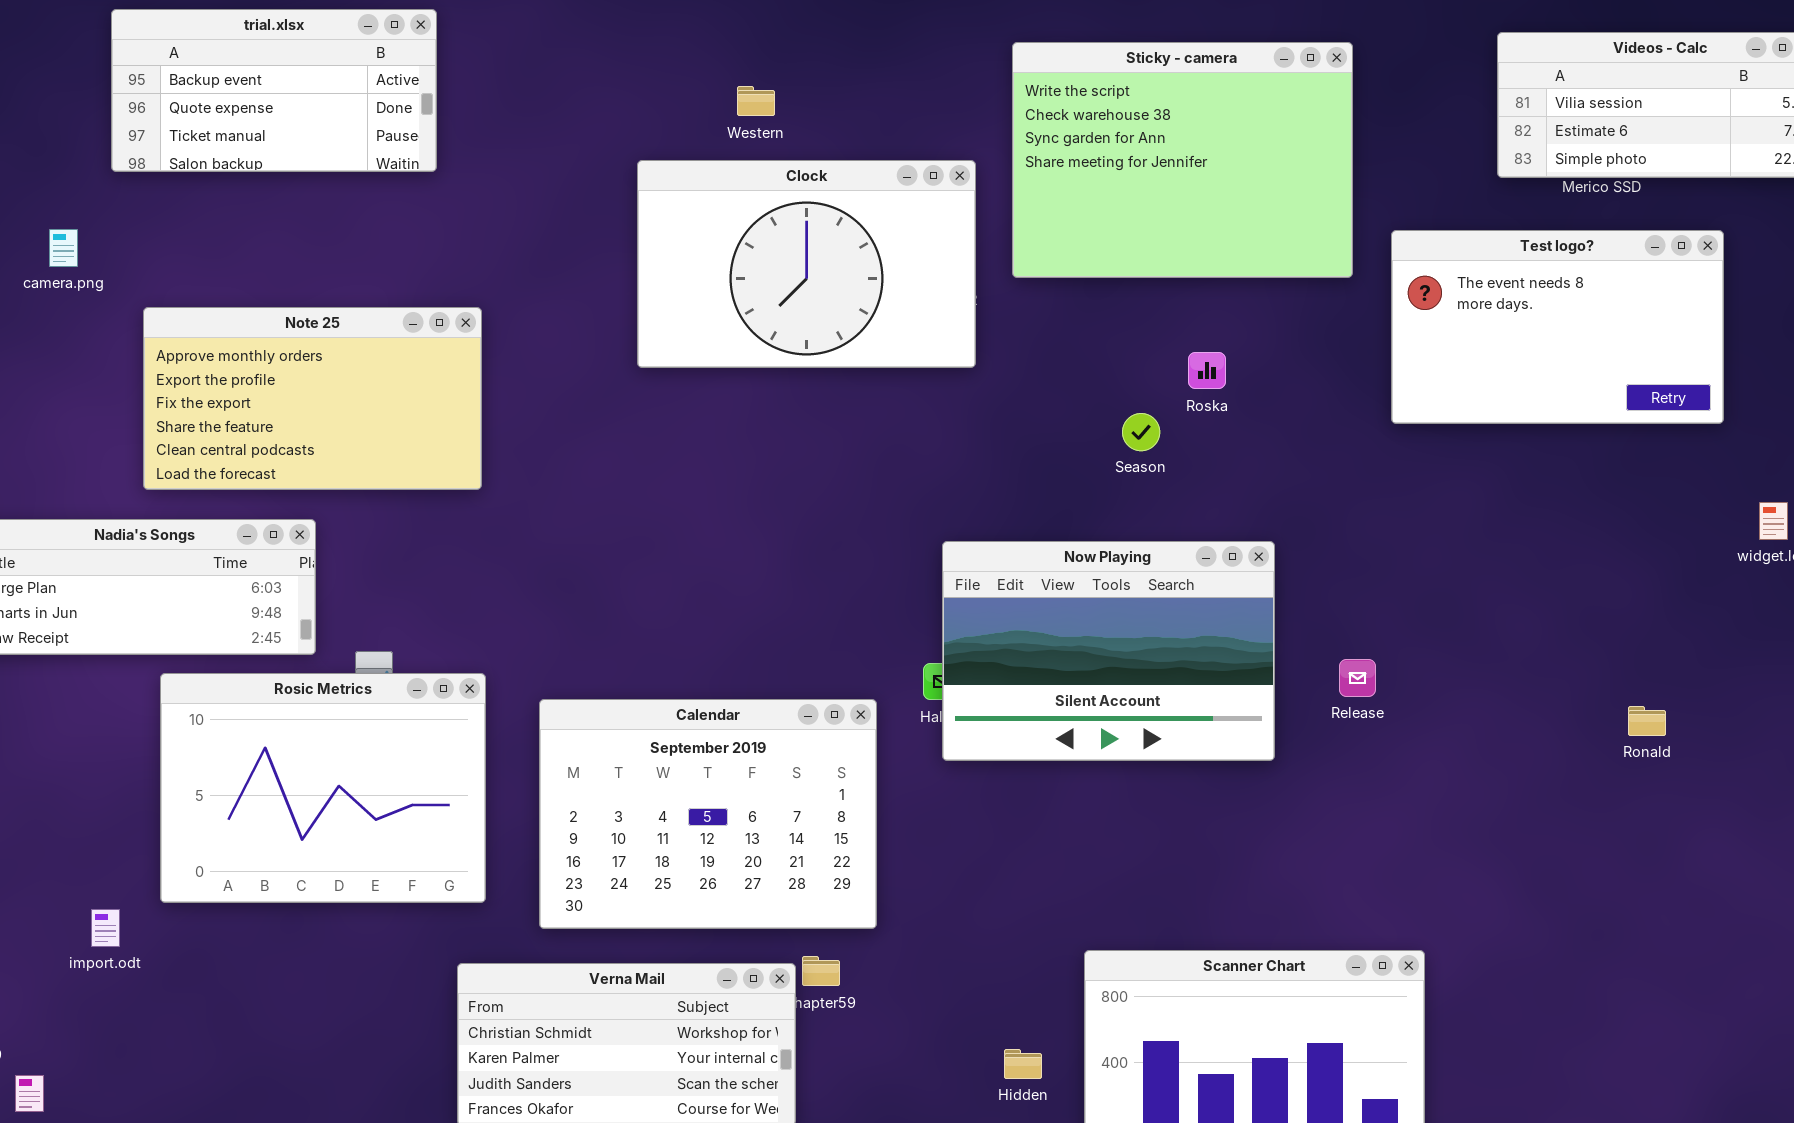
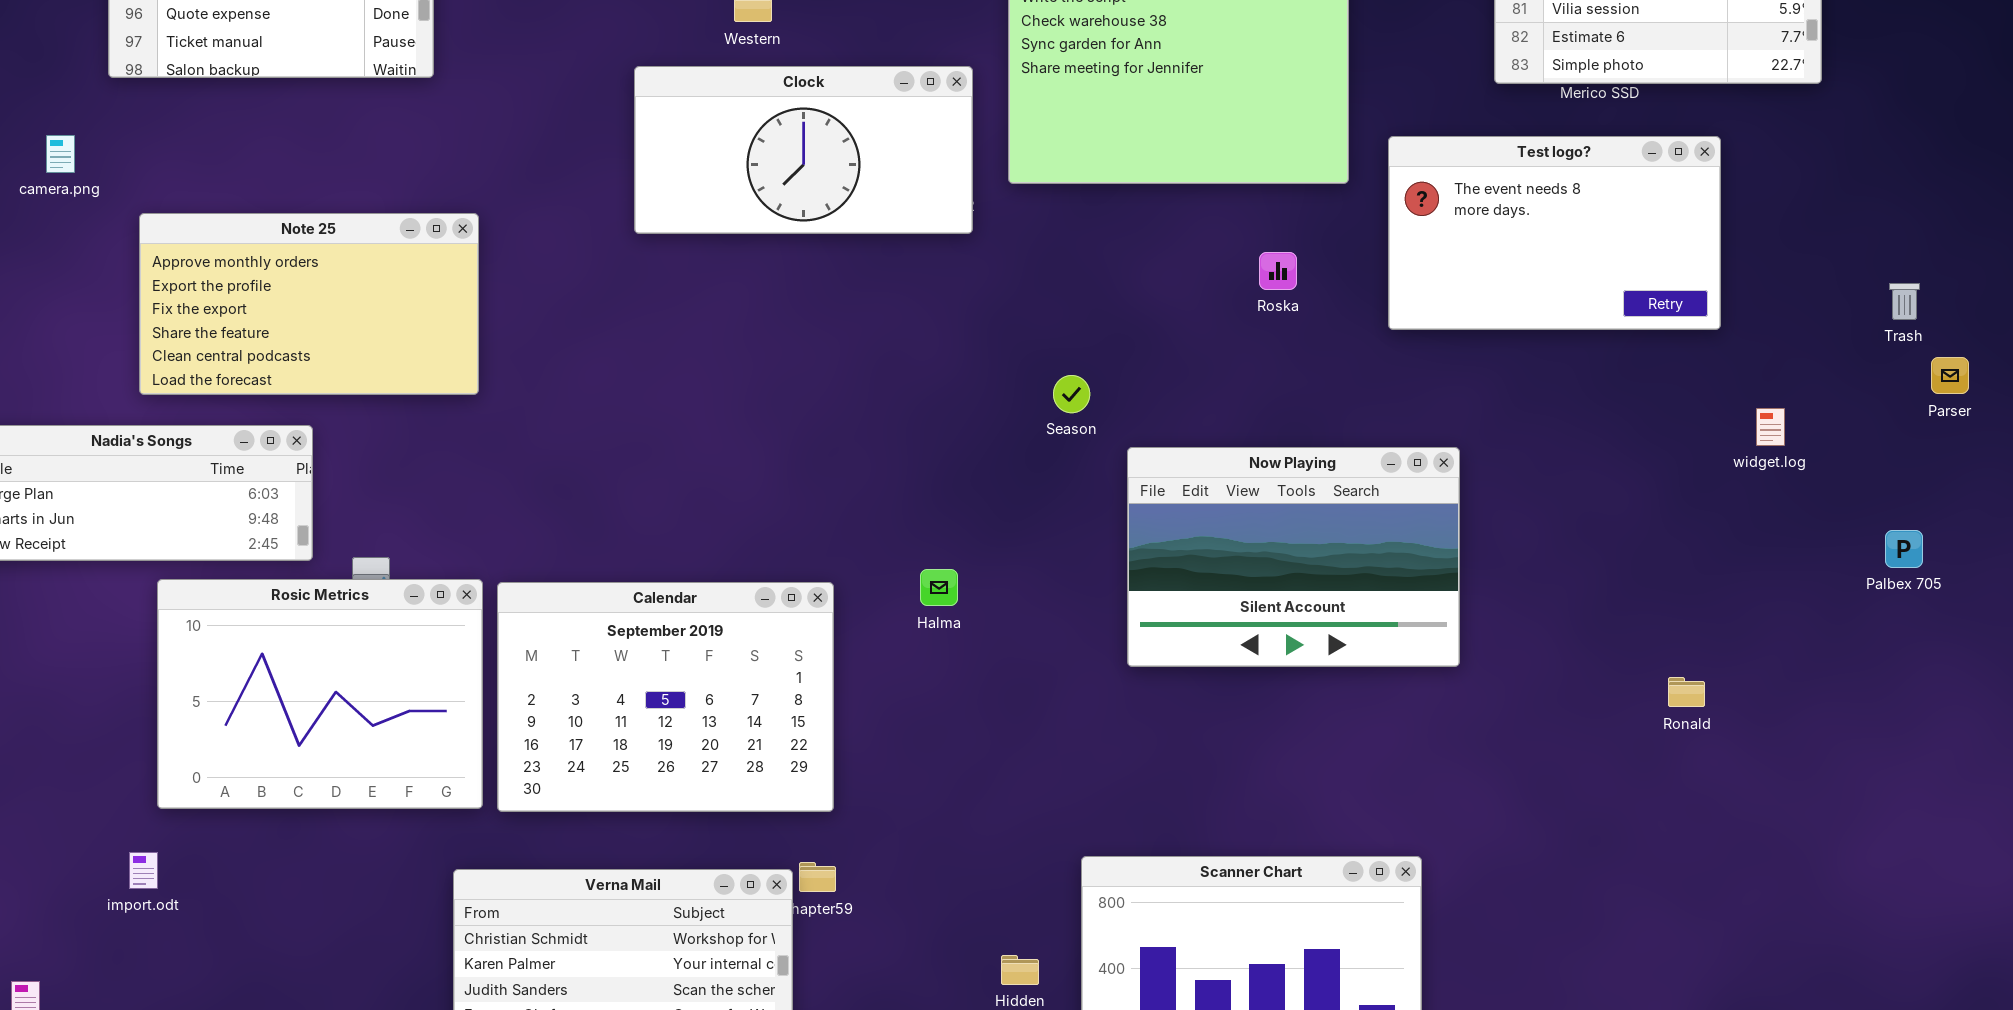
Clock: [637,160,976,368] -> [634,66,973,234], resized
Roska: [1188,352,1226,389] -> [1259,252,1297,290], moved
Season: [1122,413,1160,451] -> [1053,375,1090,413], moved
Now Playing: [942,541,1275,761] -> [1127,447,1460,667], moved
Calendar: [539,699,877,929] -> [497,582,834,812], moved
Ronald: [1628,706,1666,736] -> [1668,677,1705,707], moved
import.odt: [91,909,120,947] -> [129,852,158,889], moved

